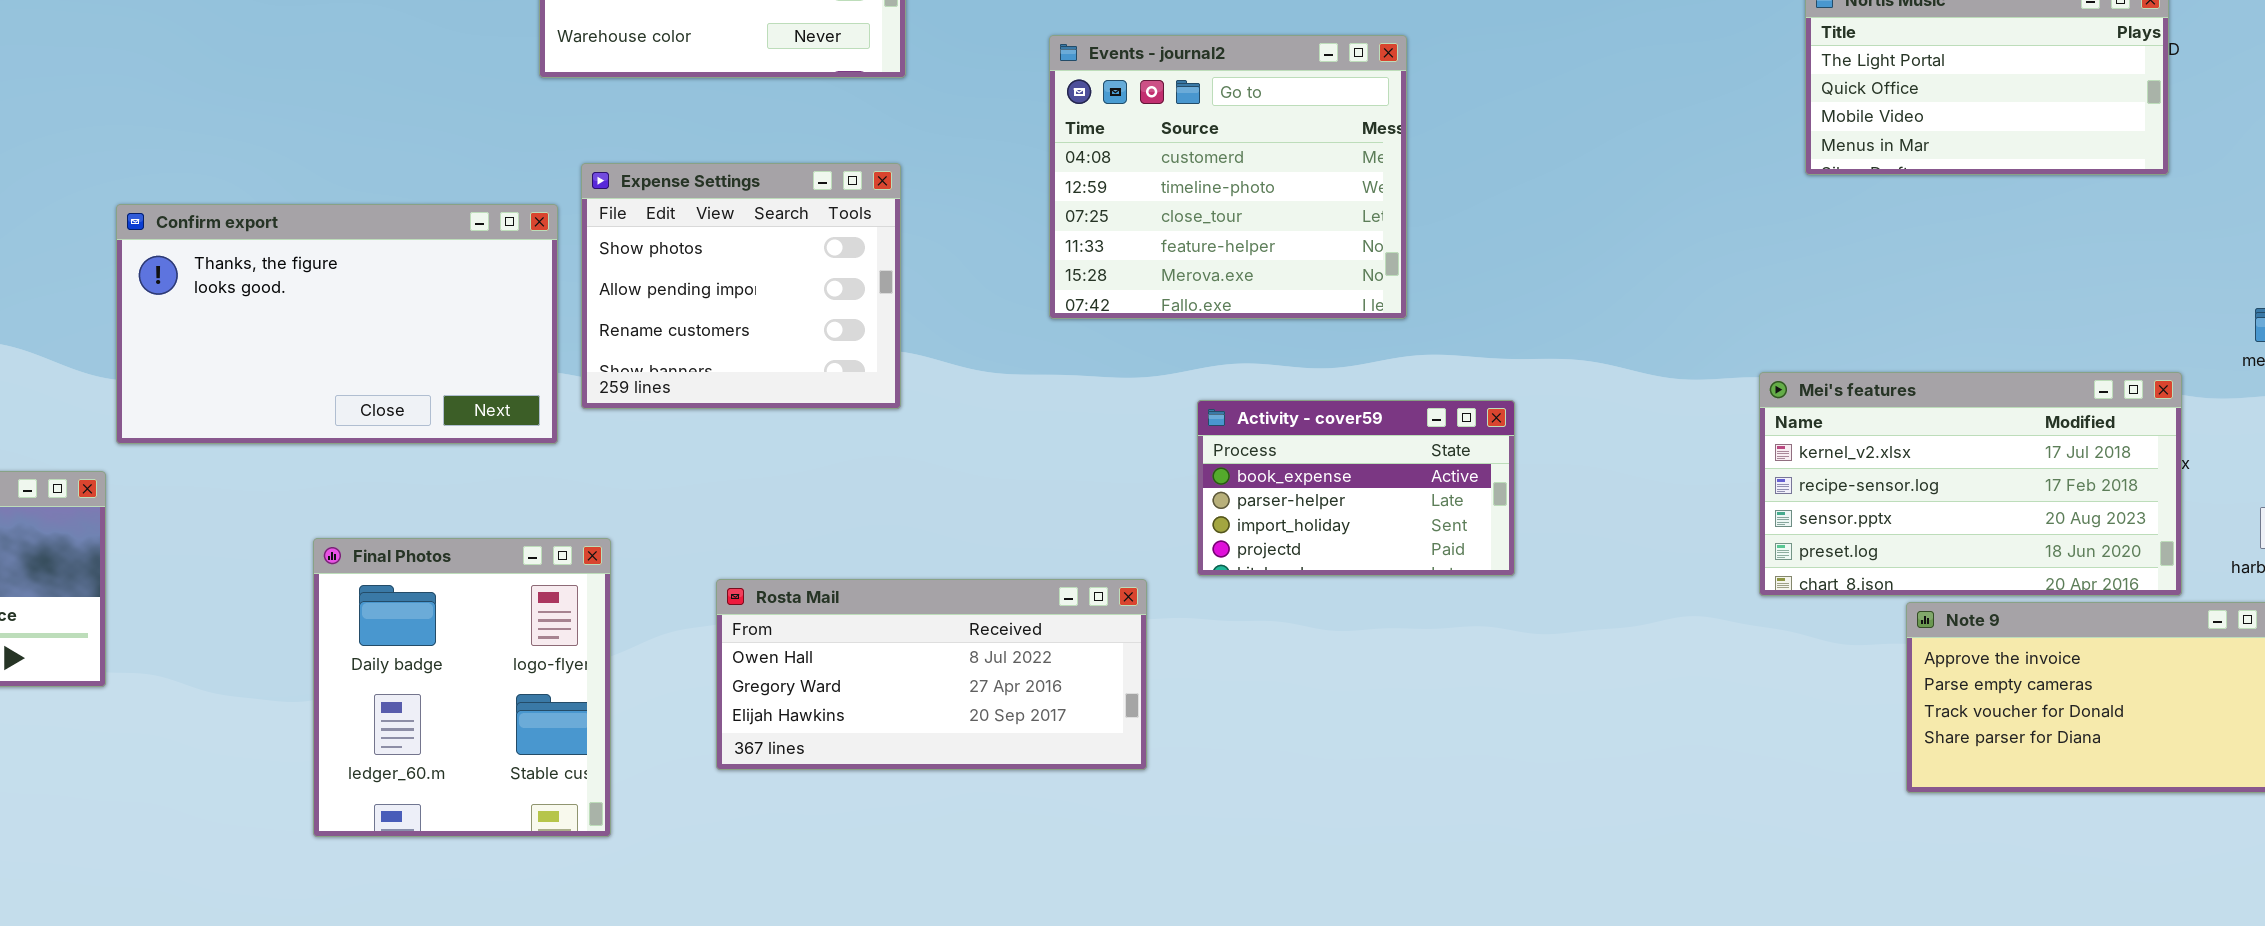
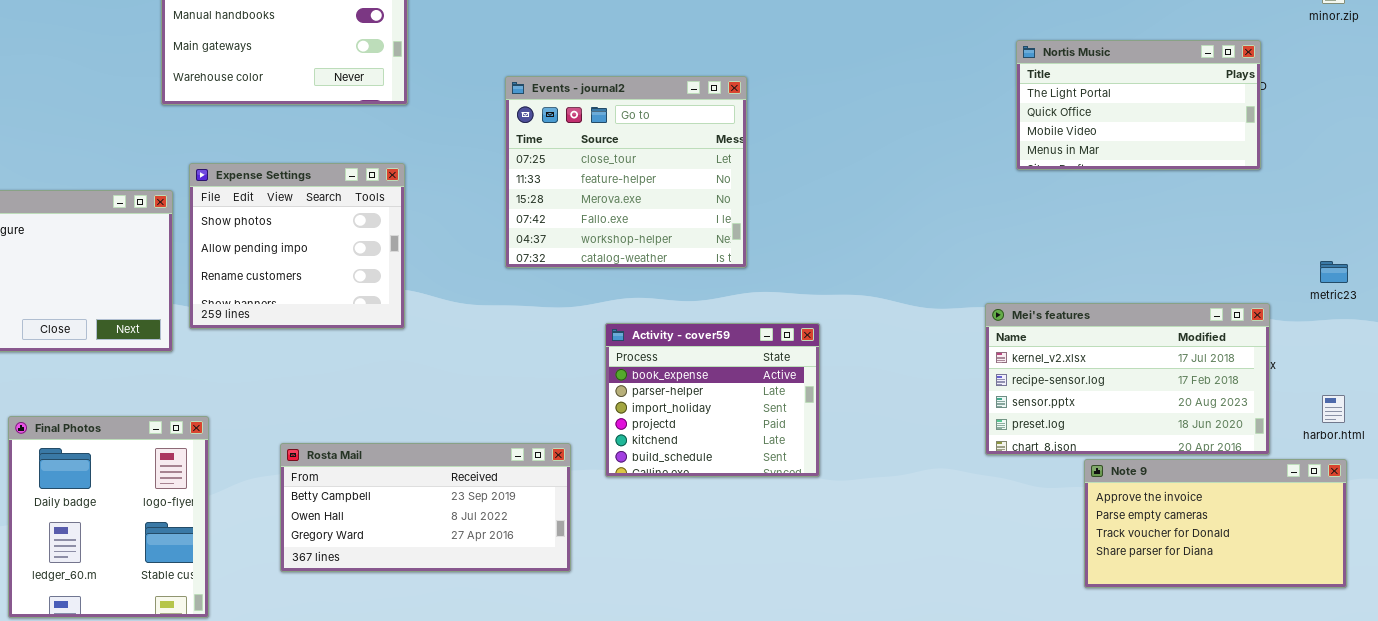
Events - journal2: [1049,35,1407,319] -> [505,76,747,268], scrolled down 2 rows
Activity - cover59: [1197,400,1515,576] -> [605,323,820,477], resized
Rosta Mail: [716,579,1147,770] -> [280,443,571,572], scrolled up 1 row

